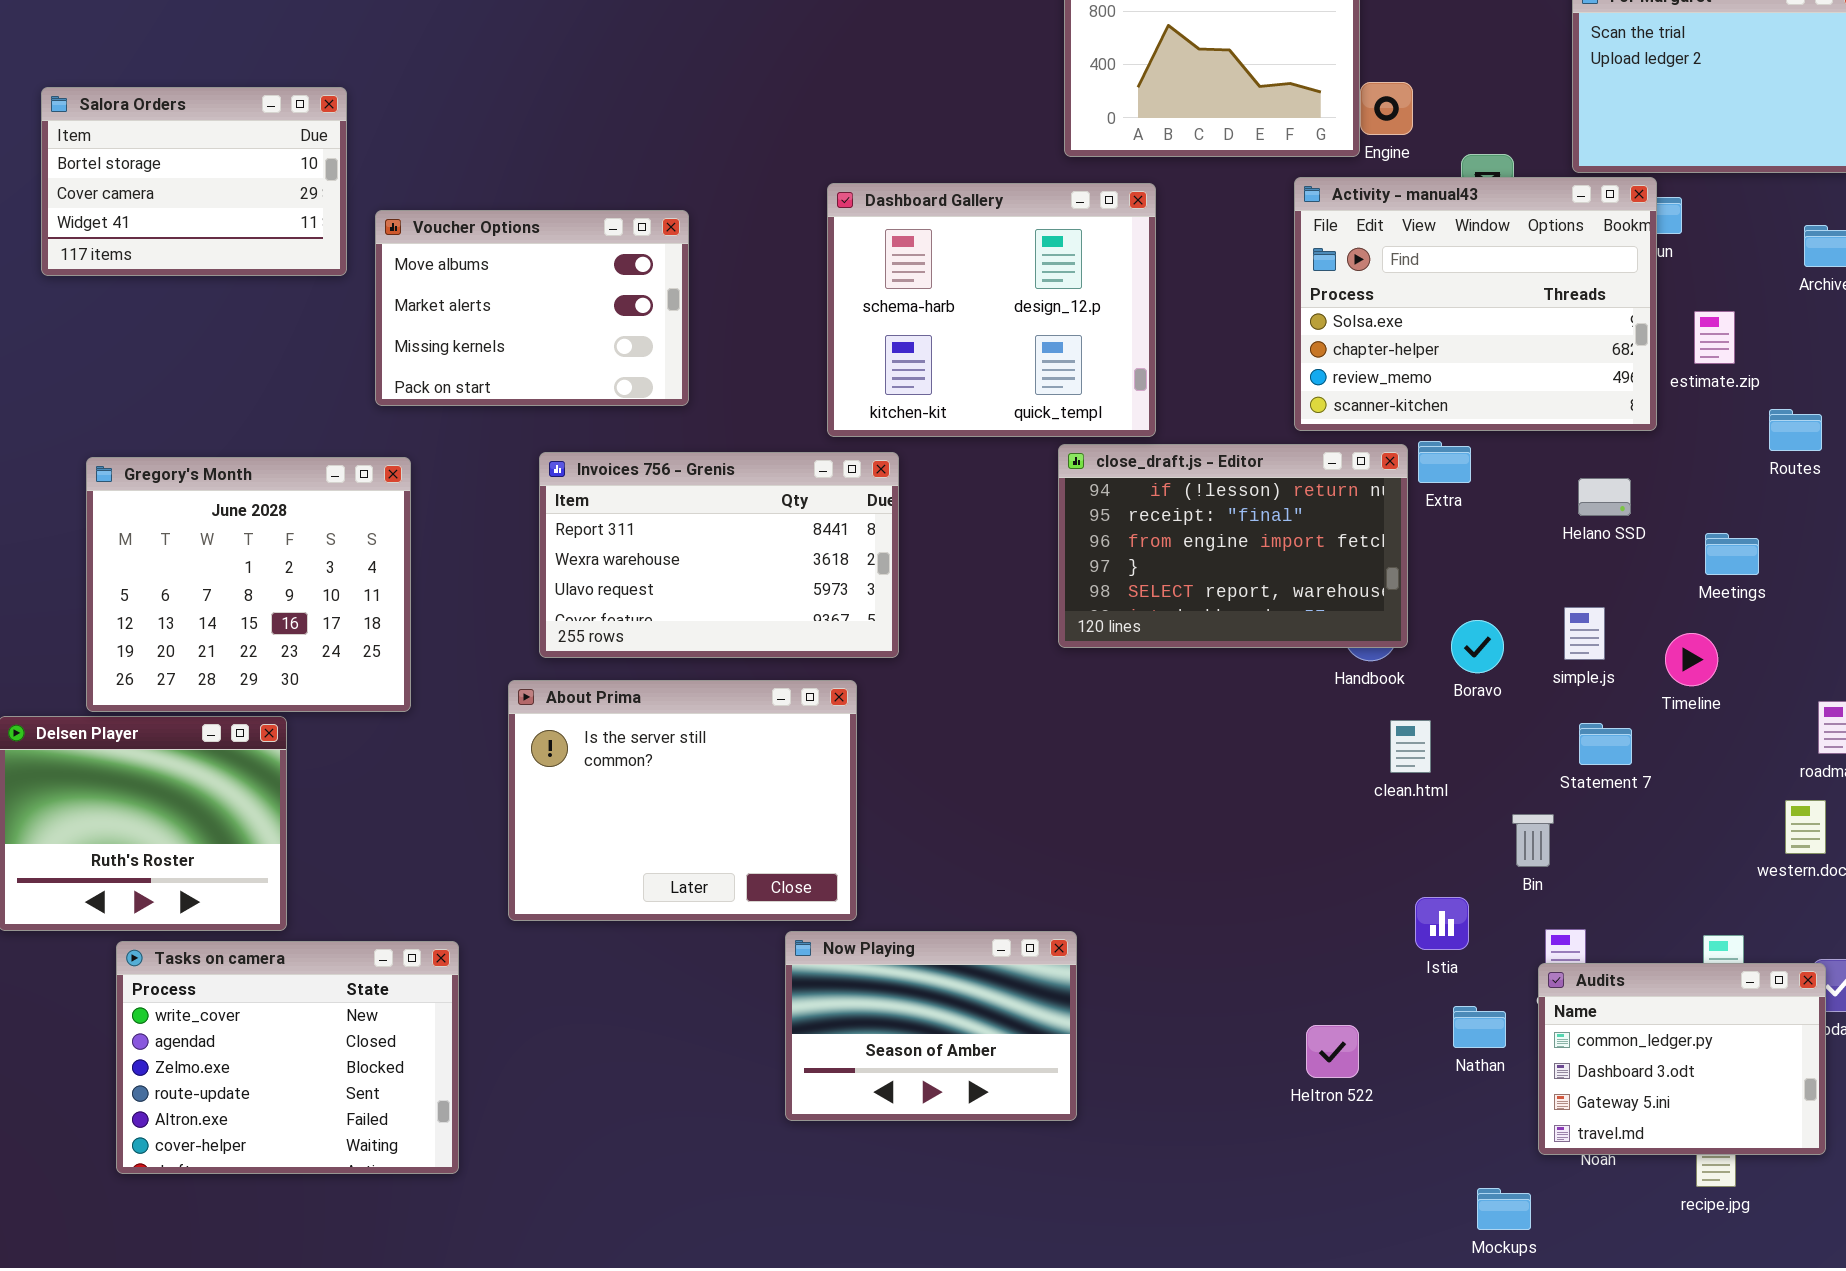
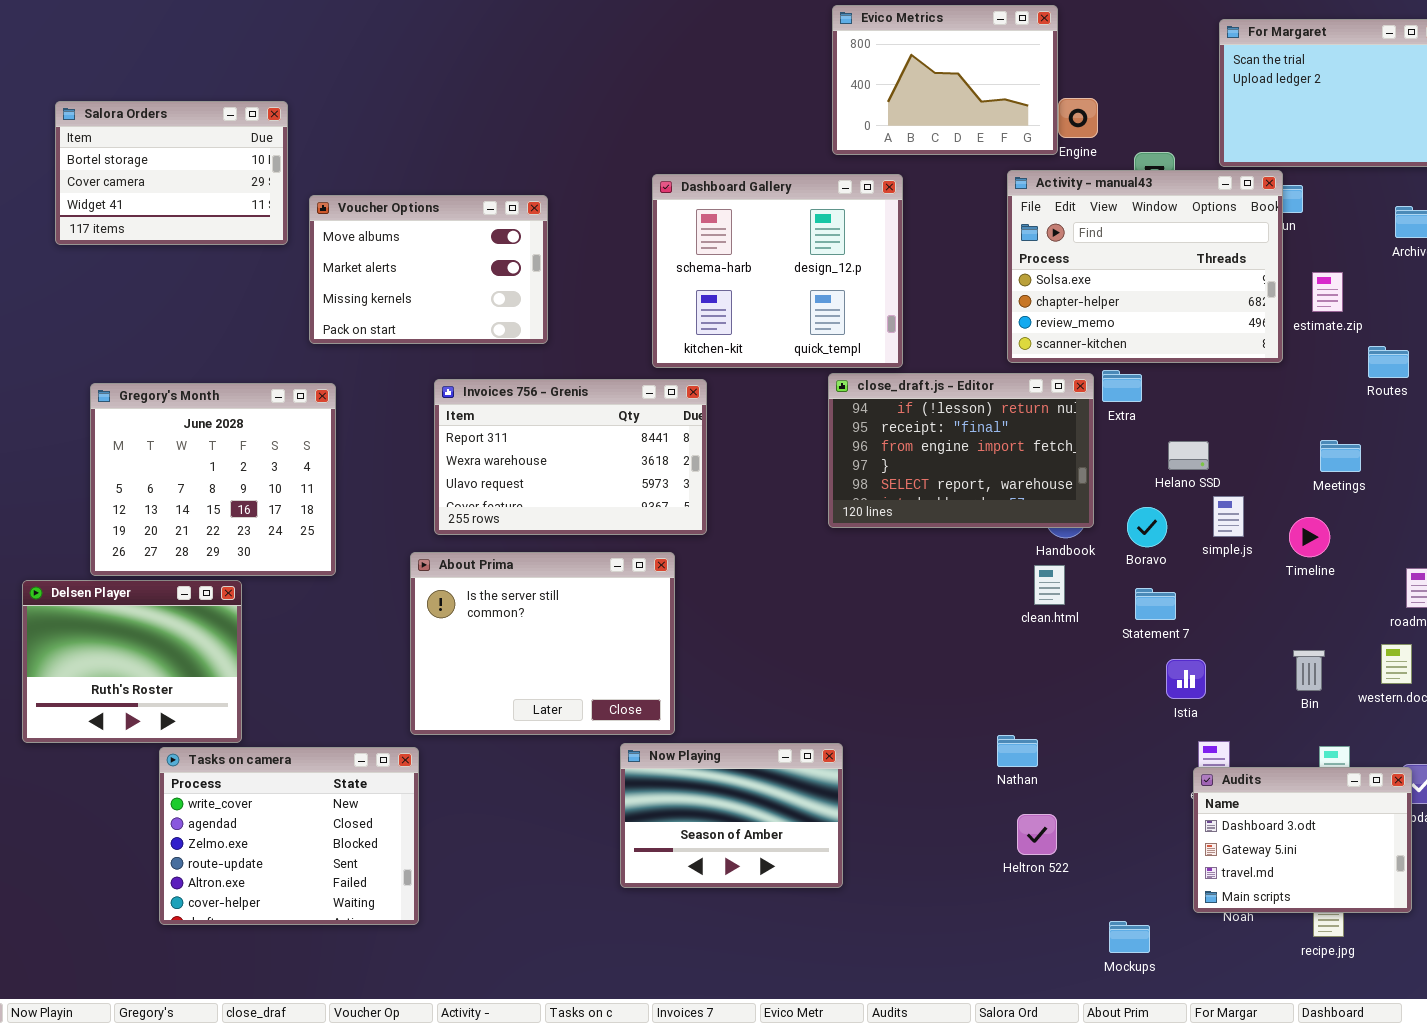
Helano SSD: [1578,478,1631,516] -> [1168,441,1209,470], moved
clean.html: [1390,720,1431,773] -> [1034,565,1065,605], moved
Statement 7: [1579,723,1632,765] -> [1135,588,1176,620], moved
Bin: [1512,814,1554,867] -> [1293,650,1325,691], moved
Istia: [1415,897,1469,950] -> [1166,659,1206,699], moved
Tasks on camera: [116,941,459,1174] -> [159,747,419,925], moved
Audits: [1538,963,1826,1155] -> [1193,767,1412,913], scrolled down 1 row
Nathan: [1453,1006,1506,1048] -> [997,735,1038,767], moved
Mockups: [1477,1188,1531,1230] -> [1109,921,1150,953], moved

